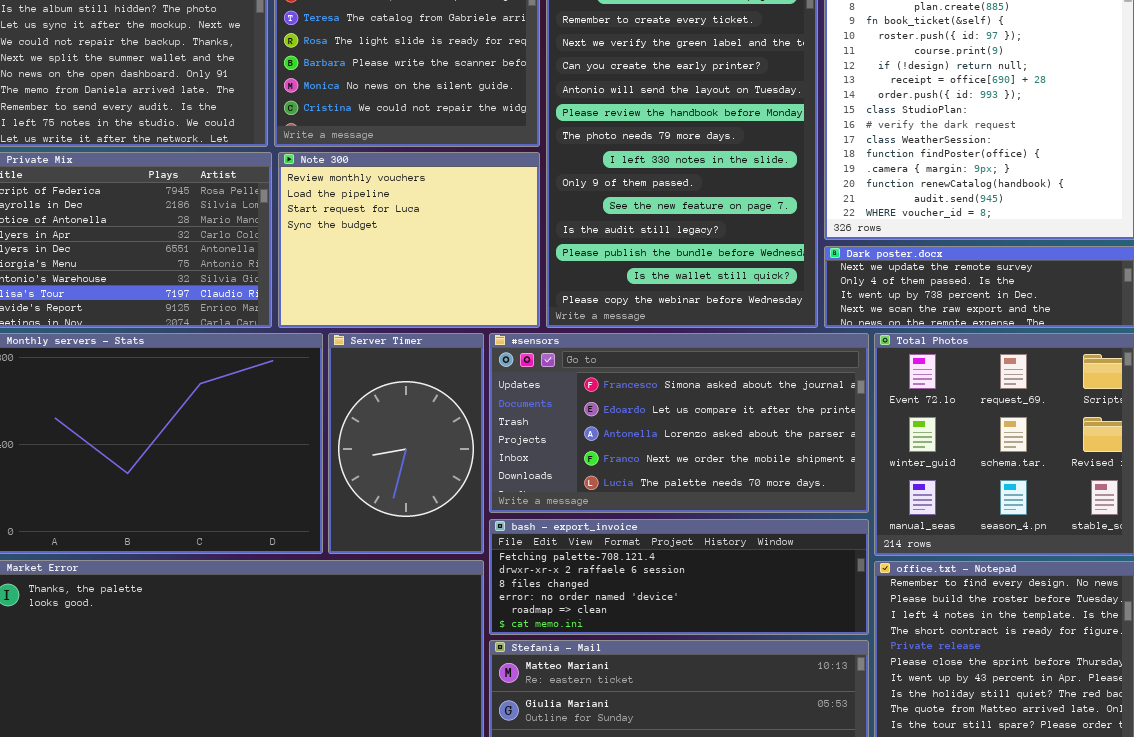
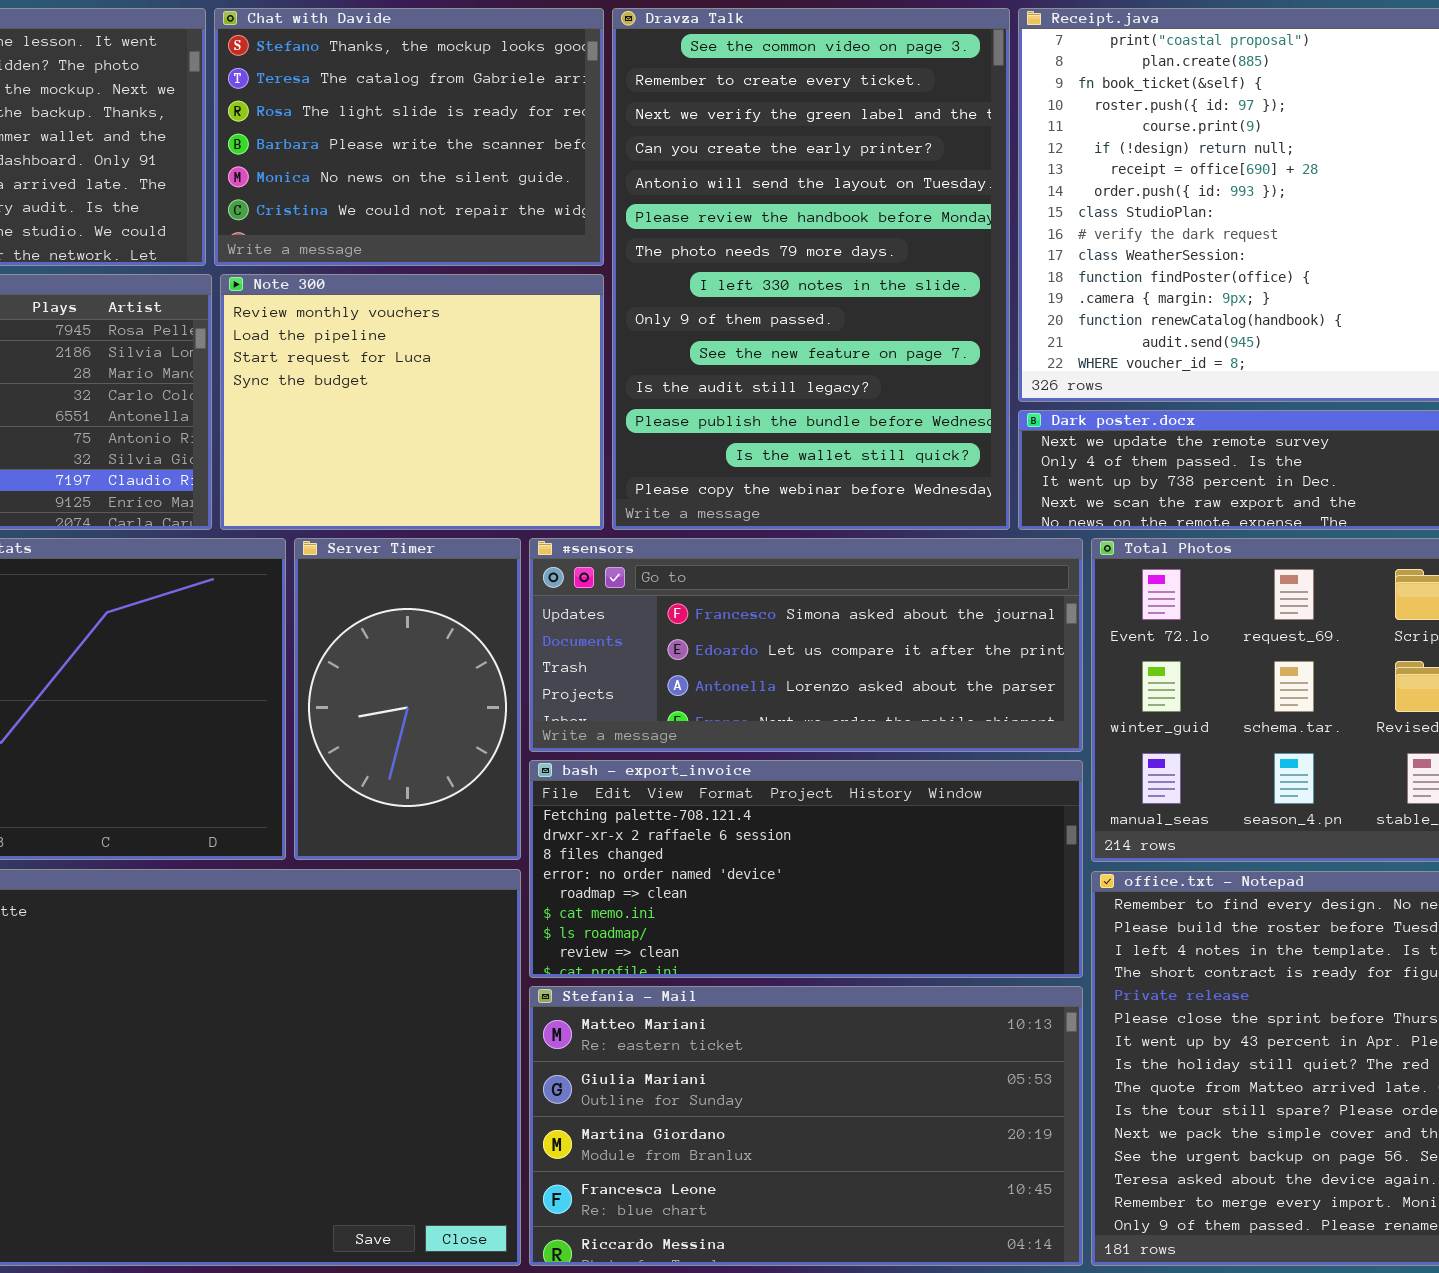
#sensors: [489,333,869,513] -> [529,538,1083,752], resized
bash - export_invoice: [489,519,869,635] -> [529,760,1083,978], resized

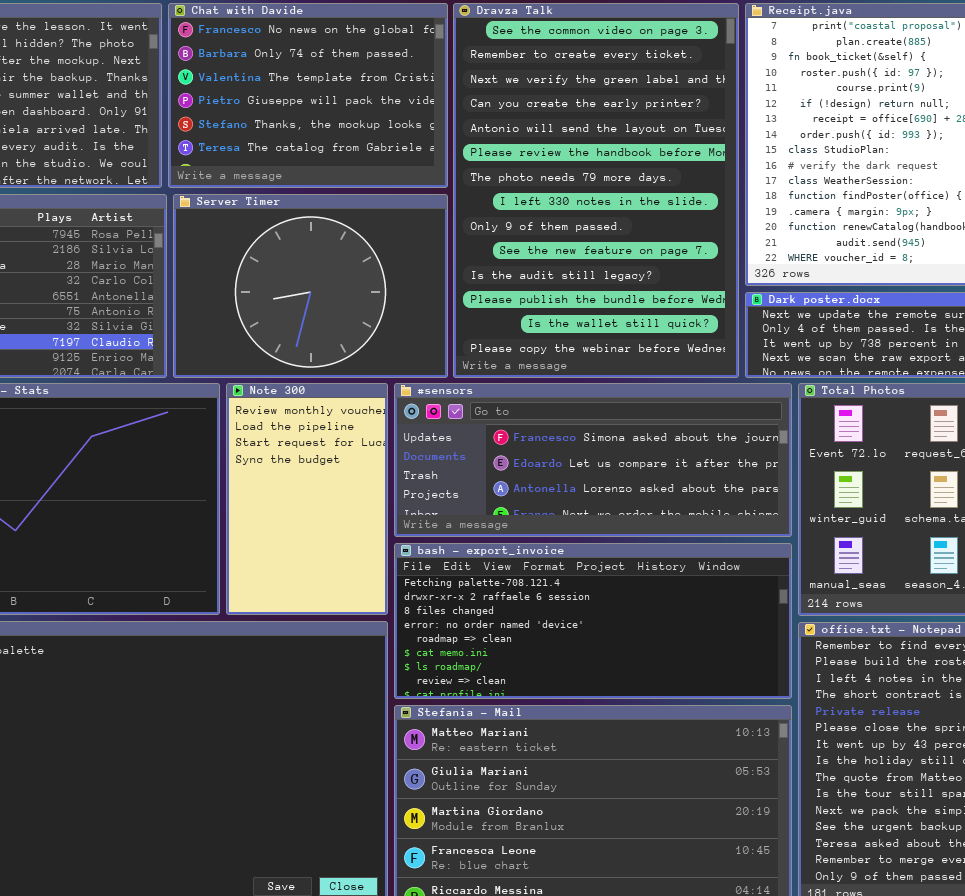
Chat with Davide: [214,8,604,266] -> [168,3,448,188], scrolled up 4 rows
Note 300: [220,274,604,530] -> [226,383,388,615], moved, resized
Server Timer: [294,538,521,860] -> [173,194,448,378], moved, resized

